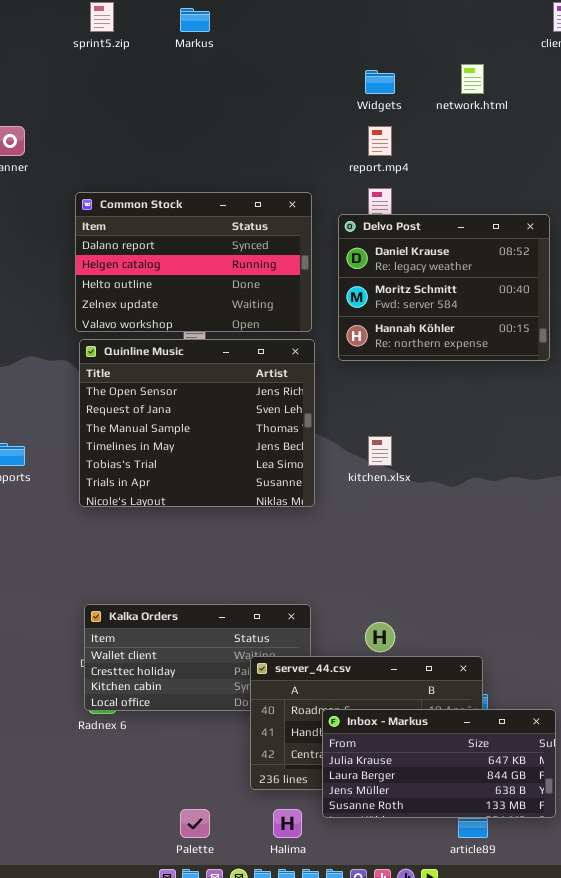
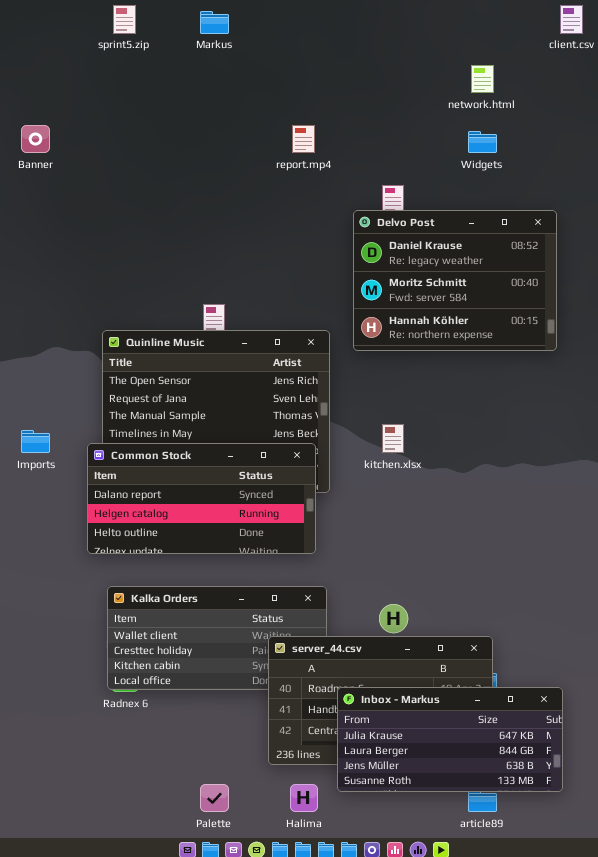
Widgets: [365,70,395,94] -> [468,131,497,153], moved
report.mp4: [368,126,392,156] -> [292,125,315,153], moved
Common Stock: [75,192,312,332] -> [87,443,316,554], moved, resized

